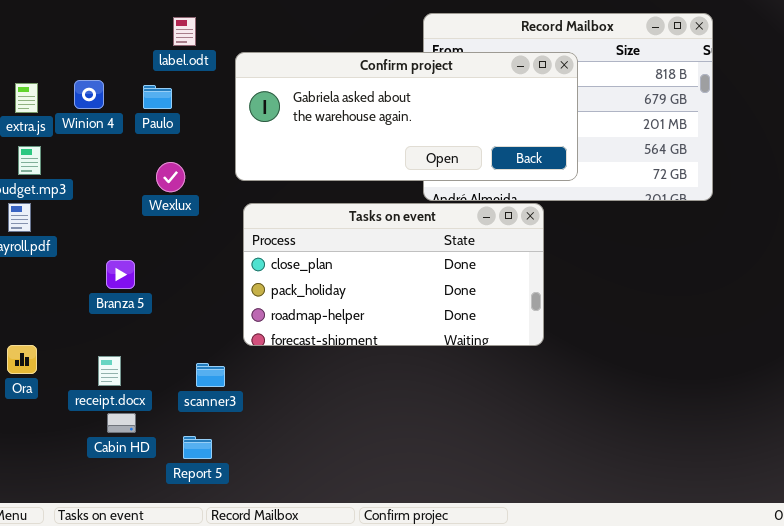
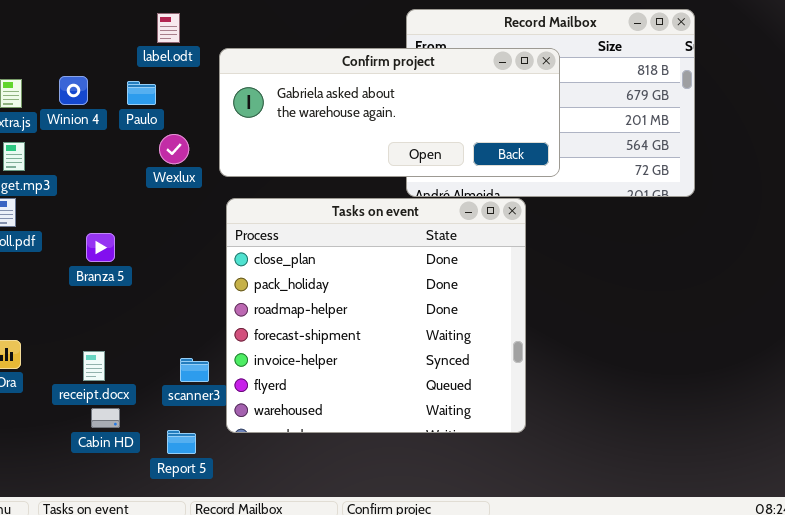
Wexlux: [156,162,185,192] -> [159,134,189,164], moved
Tasks on event: [243,203,544,346] -> [226,198,526,433], resized
Branza 5: [106,260,135,289] -> [86,233,115,262], moved

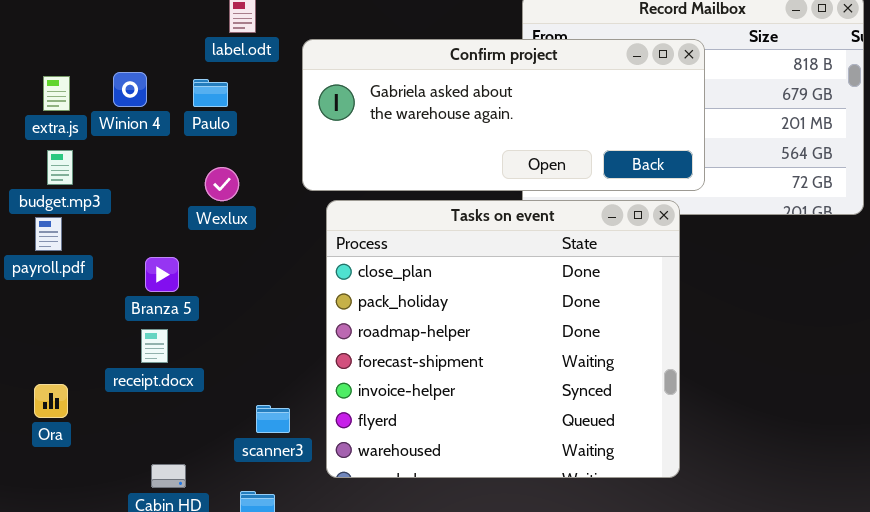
Wexlux: [159,134,189,164] -> [205,167,239,201], moved
Tasks on event: [226,198,526,433] -> [326,200,680,478], moved
receipt.docx: [83,351,105,381] -> [141,329,168,363], moved

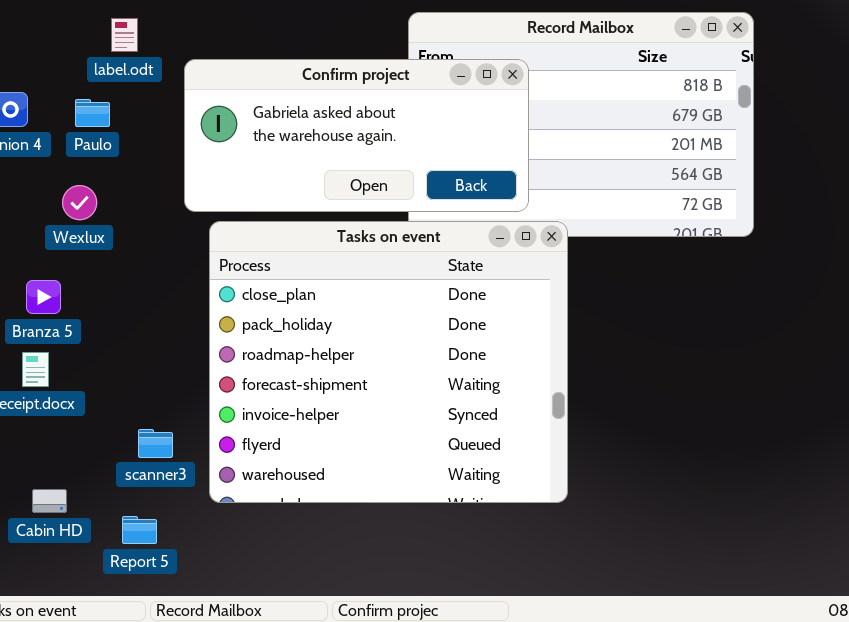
Confirm project: [302,39,705,191] -> [184,59,529,212], resized
Wexlux: [205,167,239,201] -> [62,185,97,220], moved

